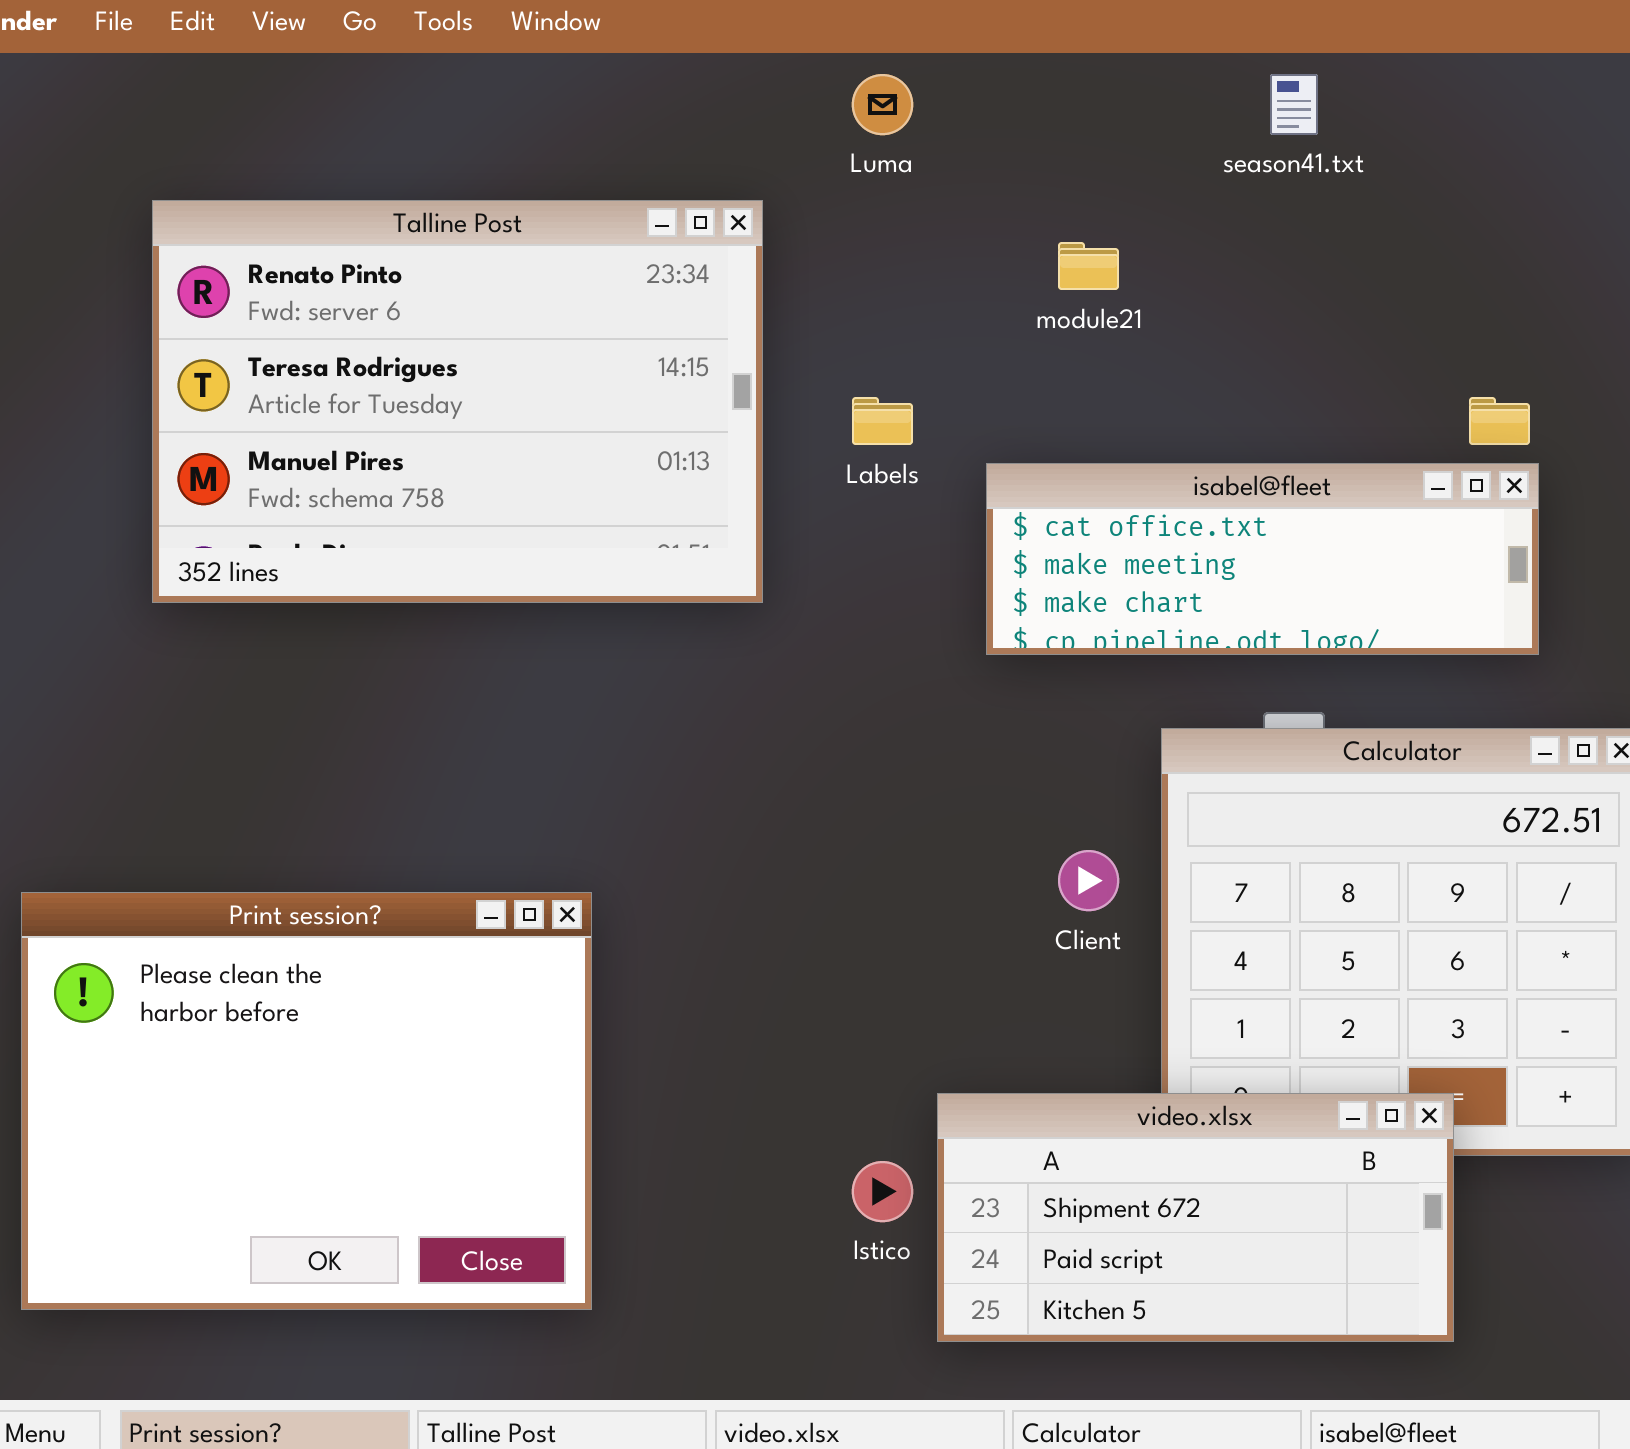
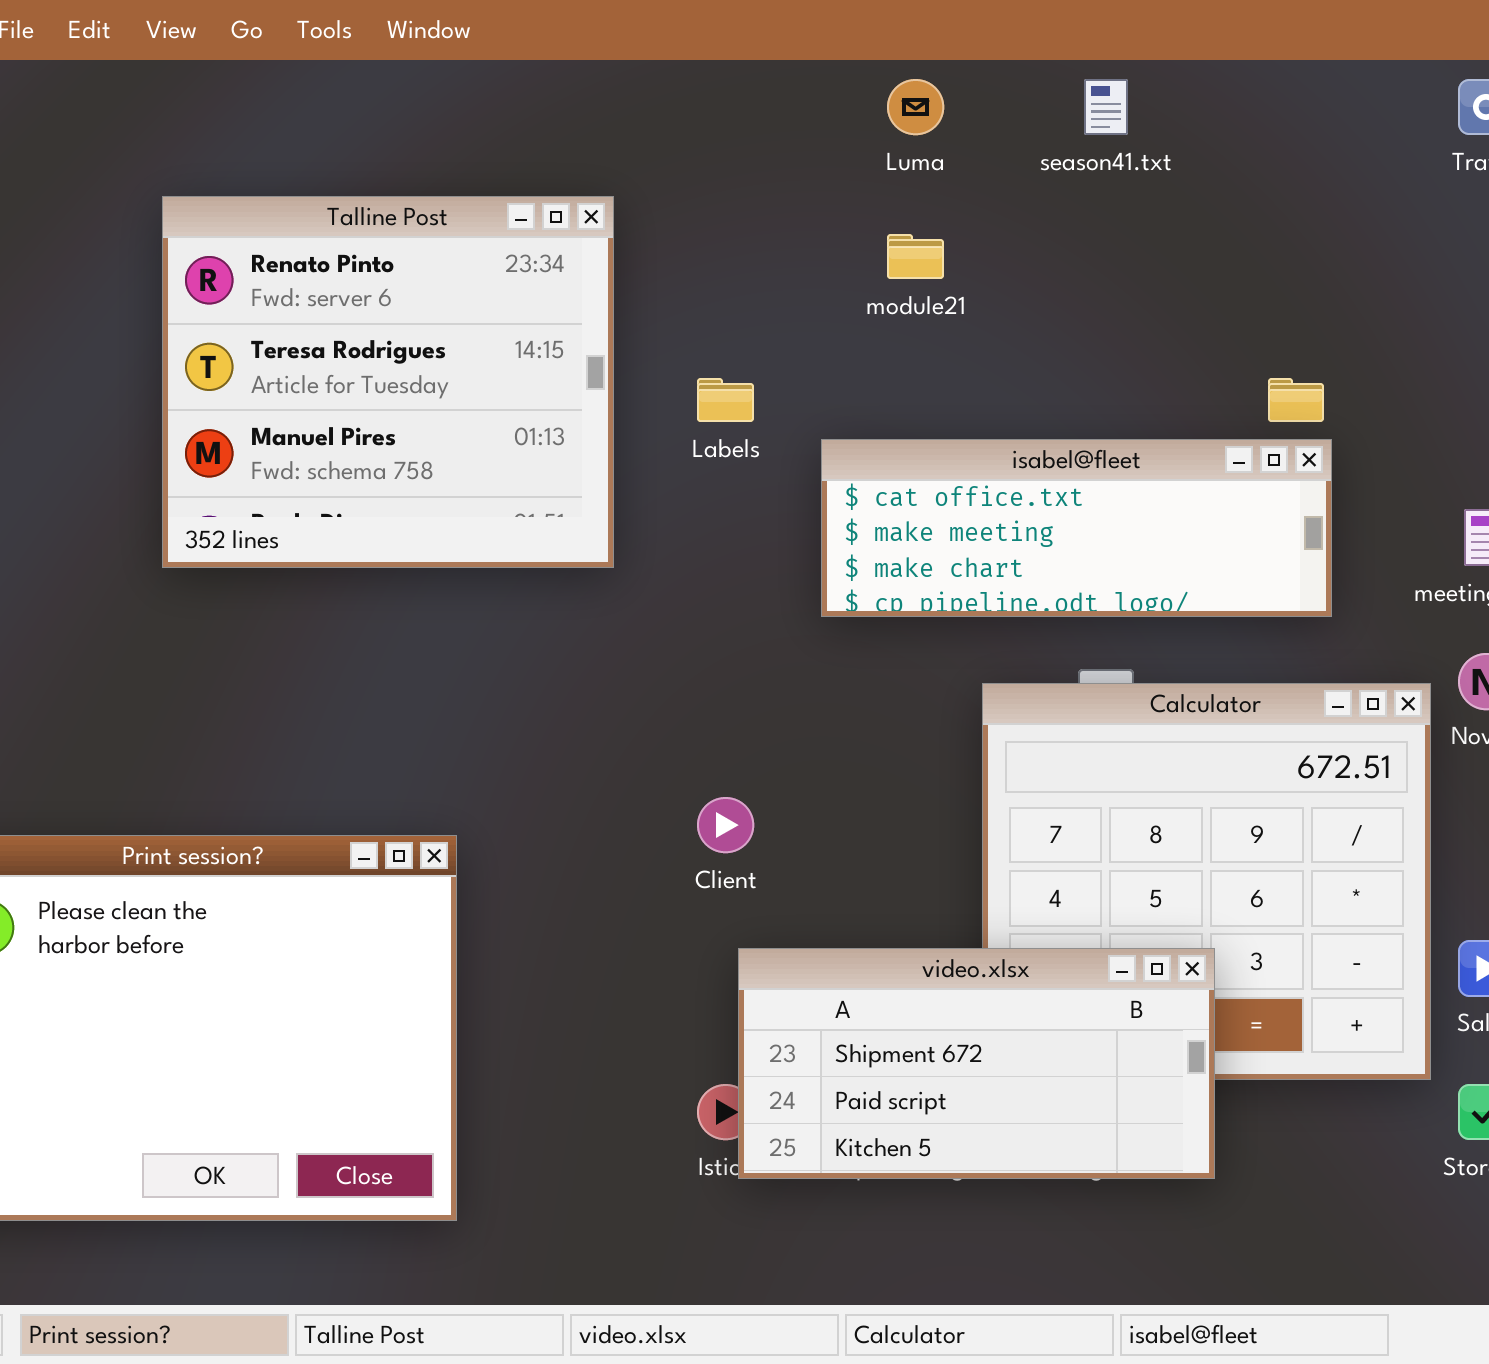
Luma: [852,74,913,135] -> [887,79,944,135], moved
Talline Post: [152,200,763,603] -> [162,196,614,568], resized
Client: [1058,850,1119,911] -> [697,797,754,853], moved
video.xlsx: [937,1093,1454,1342] -> [738,948,1215,1179], moved

